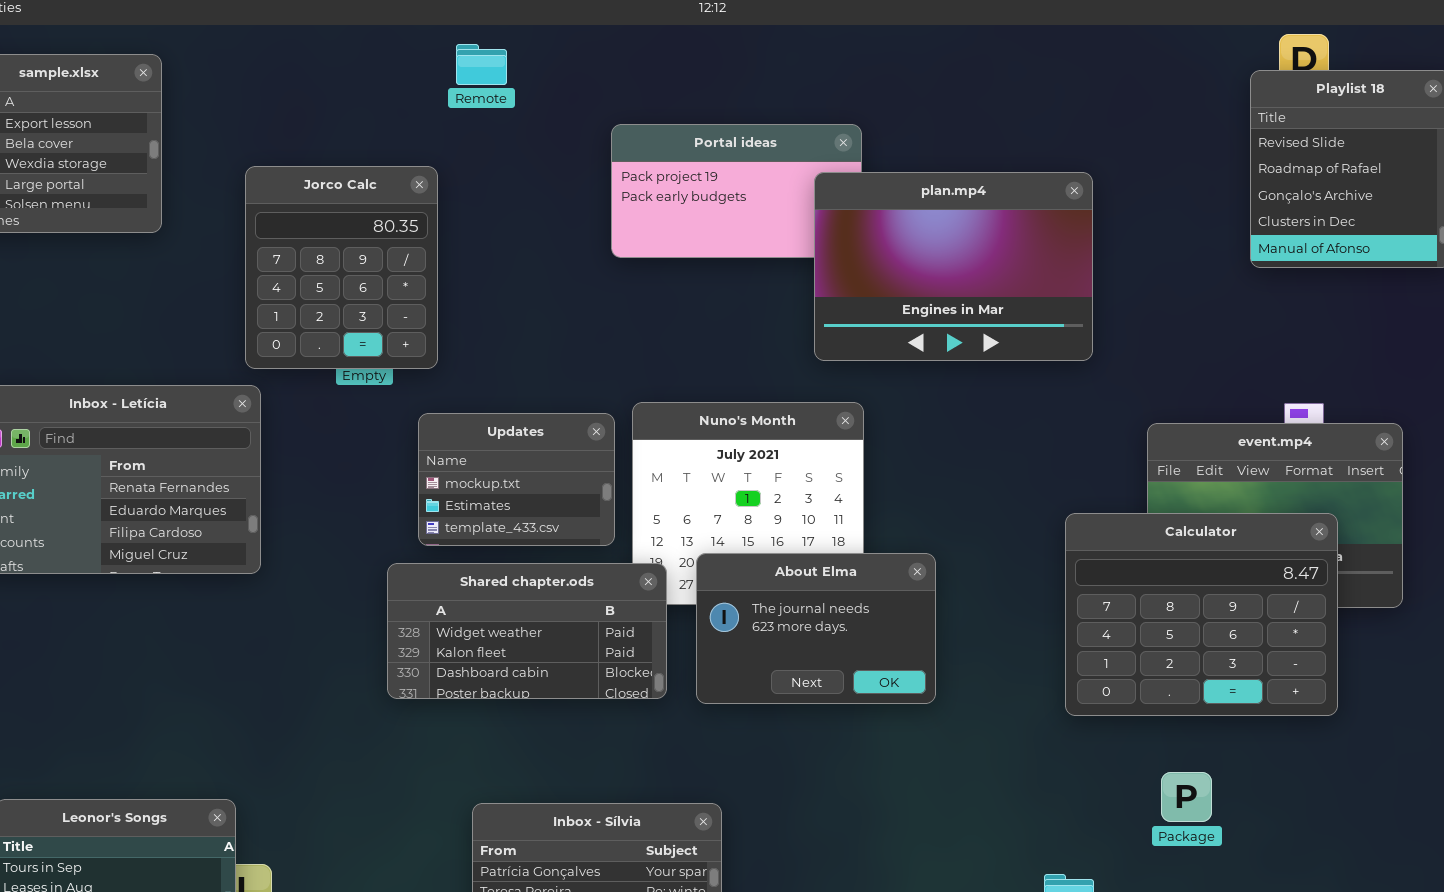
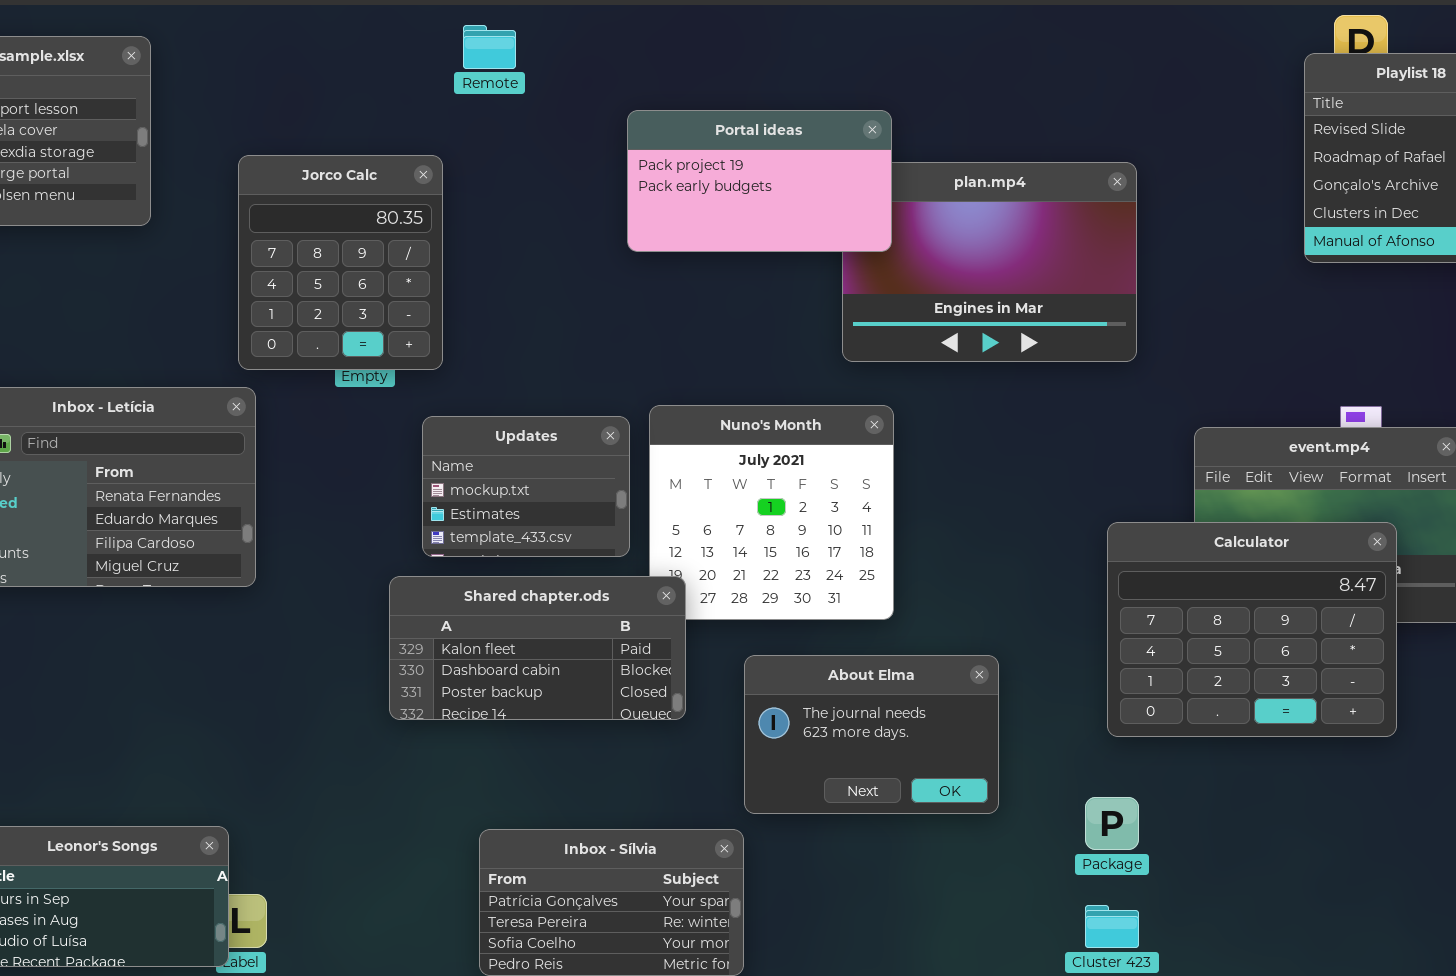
Portal ideas: [611,124,862,258] -> [627,110,892,252], raised
About Elma: [696,553,936,704] -> [744,655,999,814], moved
Shared chapter.ods: [387,563,667,699] -> [389,576,686,720], scrolled down 1 row
Package: [1161,772,1212,822] -> [1085,797,1139,850], moved

